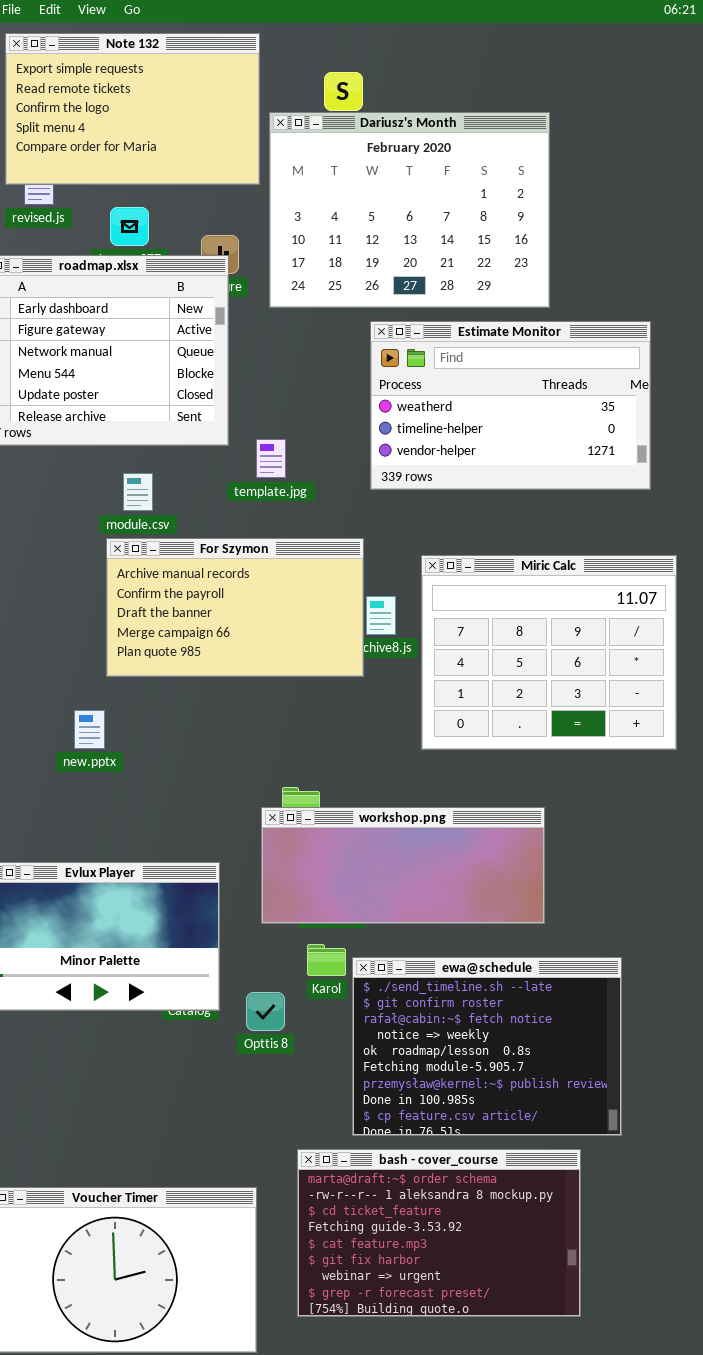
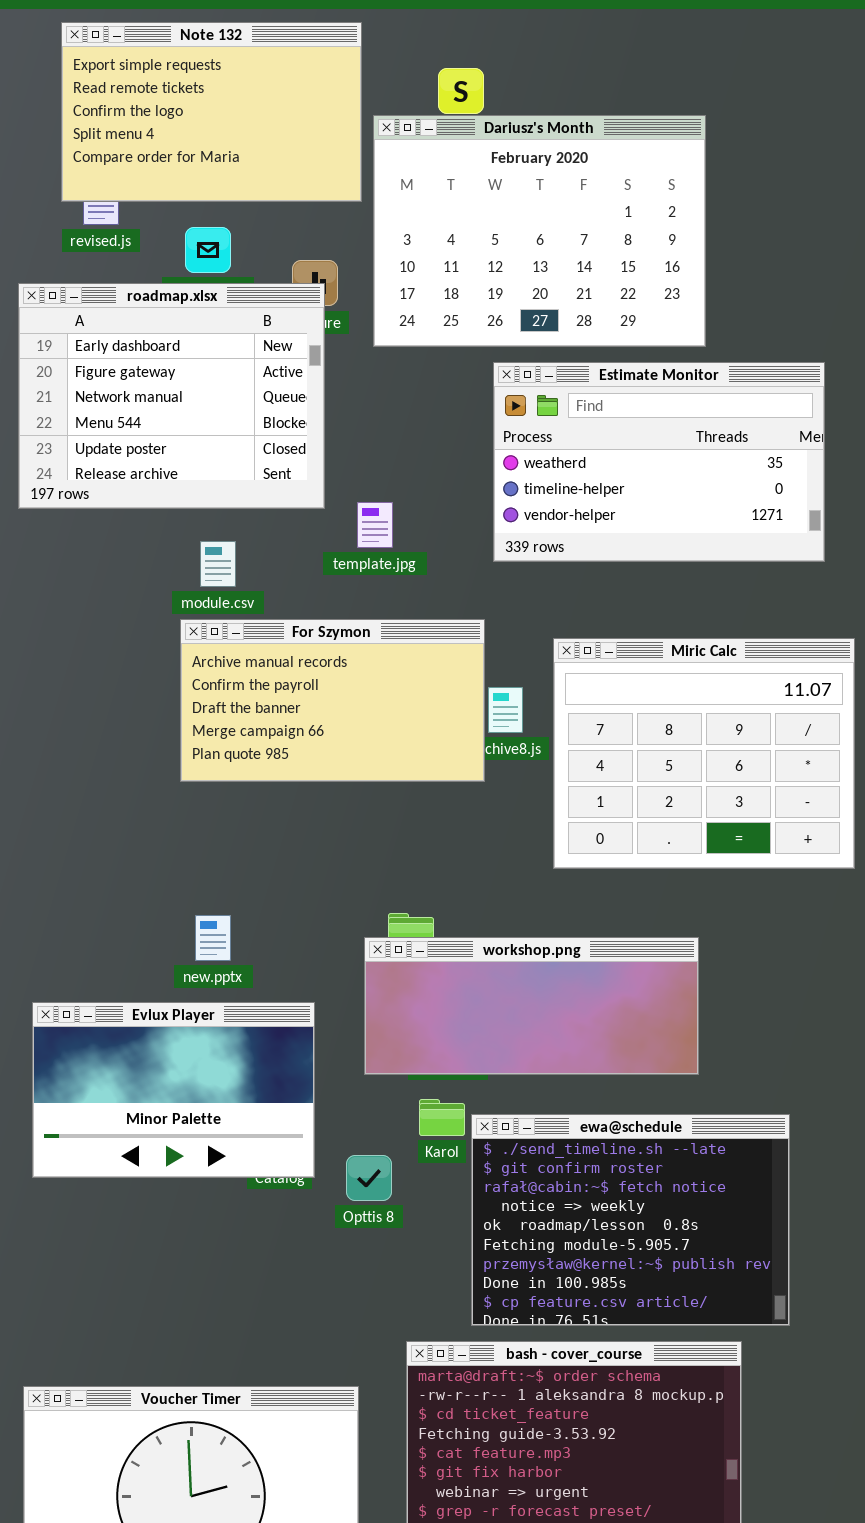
new.pptx: [74,710,105,749] -> [195,915,231,961], moved

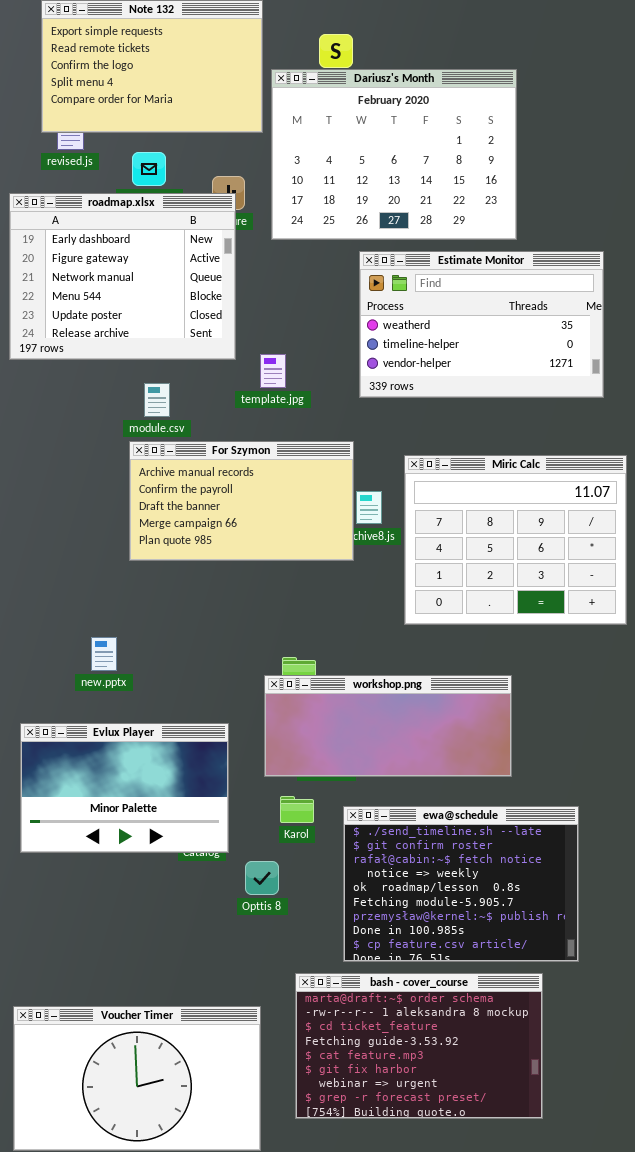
new.pptx: [195,915,231,961] -> [91,637,117,671], moved
Karol: [419,1099,465,1136] -> [280,796,314,823], moved
Opttis 8: [346,1155,392,1201] -> [245,861,279,895], moved

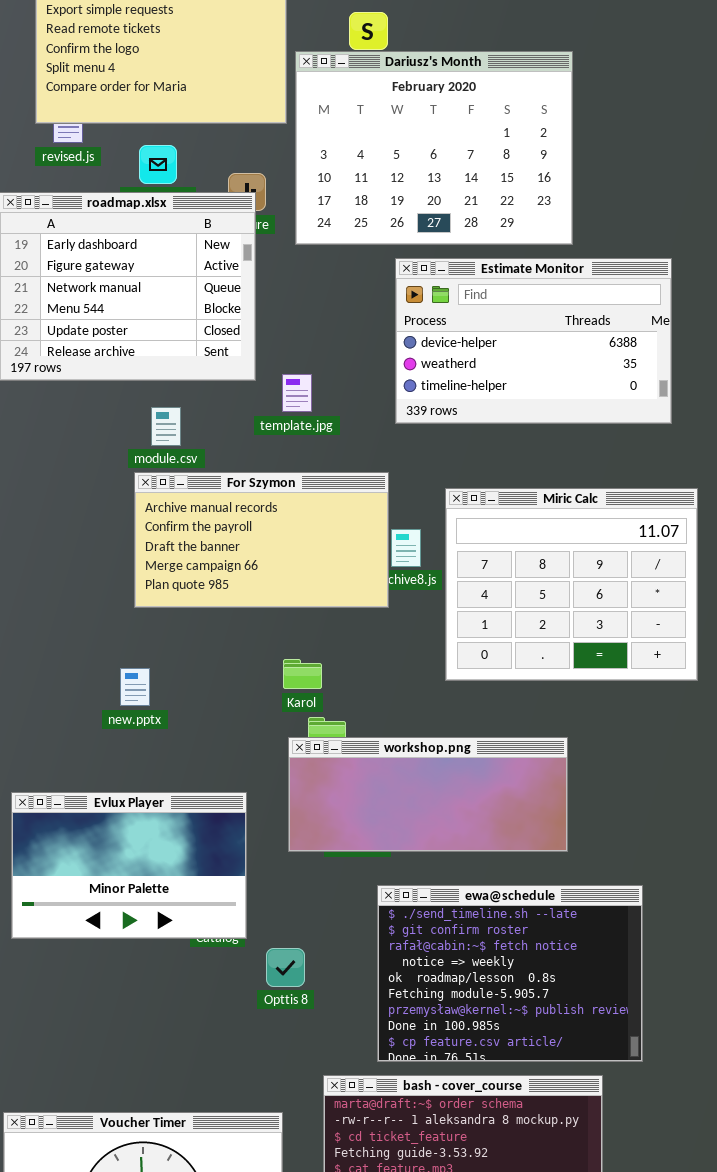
Estimate Monitor: [359,251,604,398] -> [395,258,672,424], scrolled up 1 row
new.pptx: [91,637,117,671] -> [120,668,150,706], moved
Karol: [280,796,314,823] -> [283,659,322,689], moved

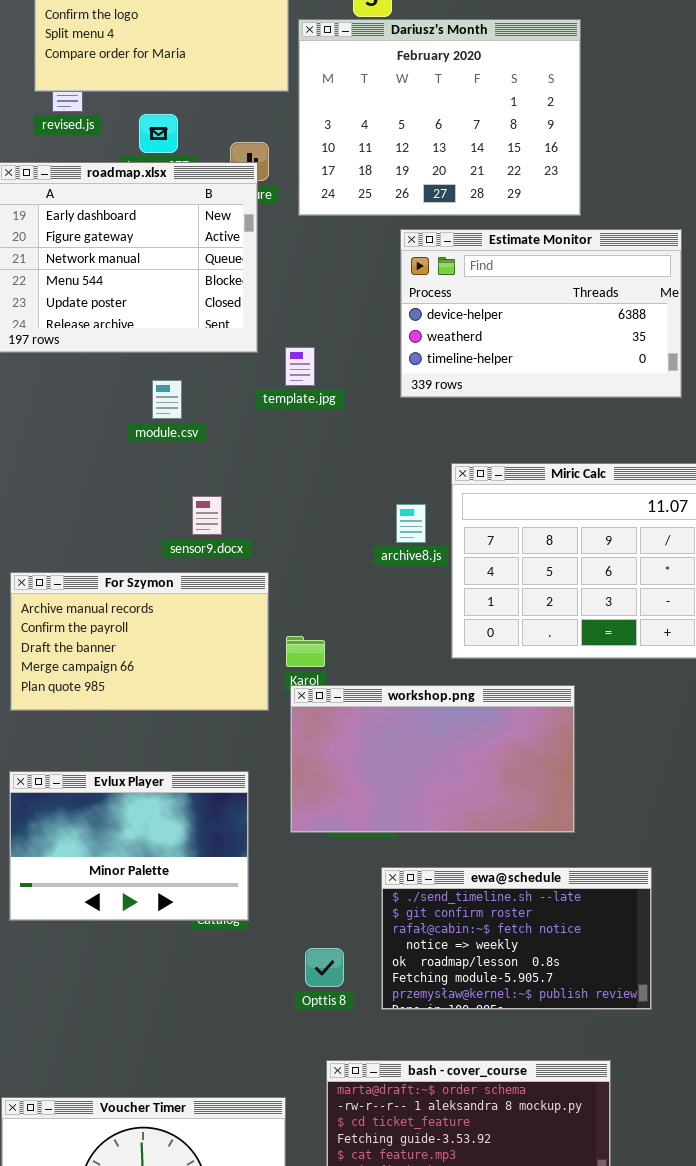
For Szymon: [134,472,389,608] -> [10,572,269,711], moved
workshop.png: [288,737,568,852] -> [290,685,575,833], resized
ewa@schedule: [377,885,643,1062] -> [381,867,652,1010], resized
Opttis 8: [266,948,305,987] -> [305,948,344,987], moved

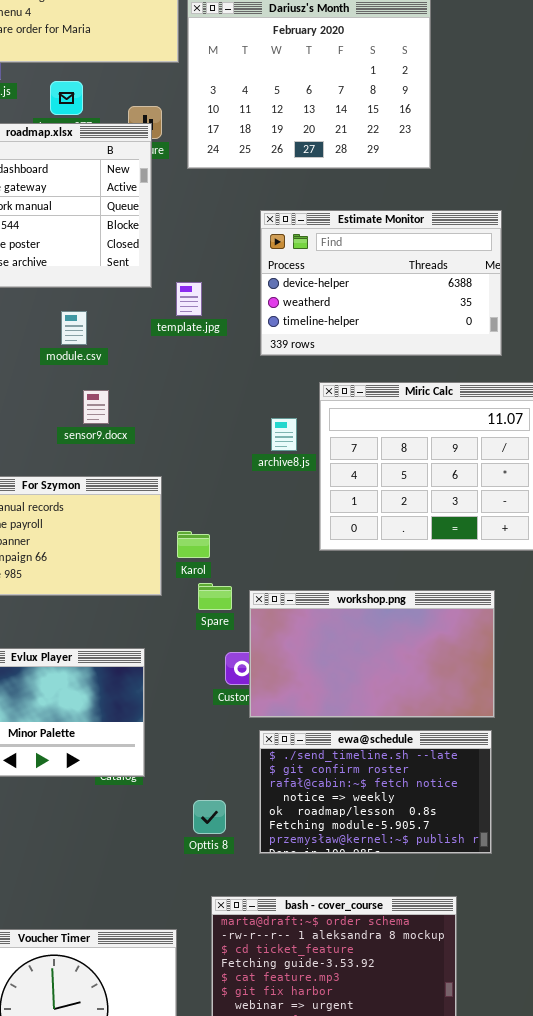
Estimate Monitor: [400,229,682,398] -> [260,210,502,356], moved
sensor9.docx: [192,496,222,535] -> [83,390,109,424], moved
workshop.png: [290,685,575,833] -> [249,590,495,718], moved

